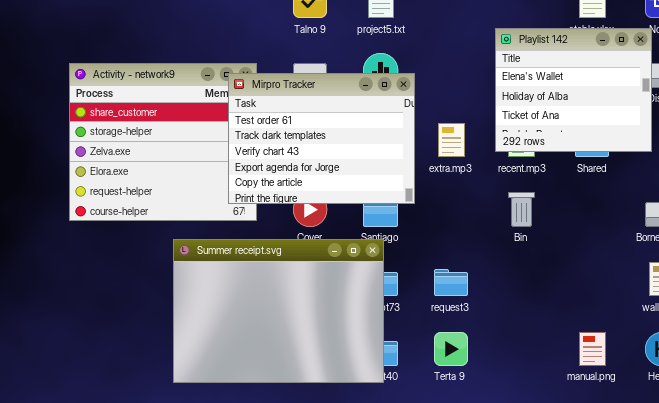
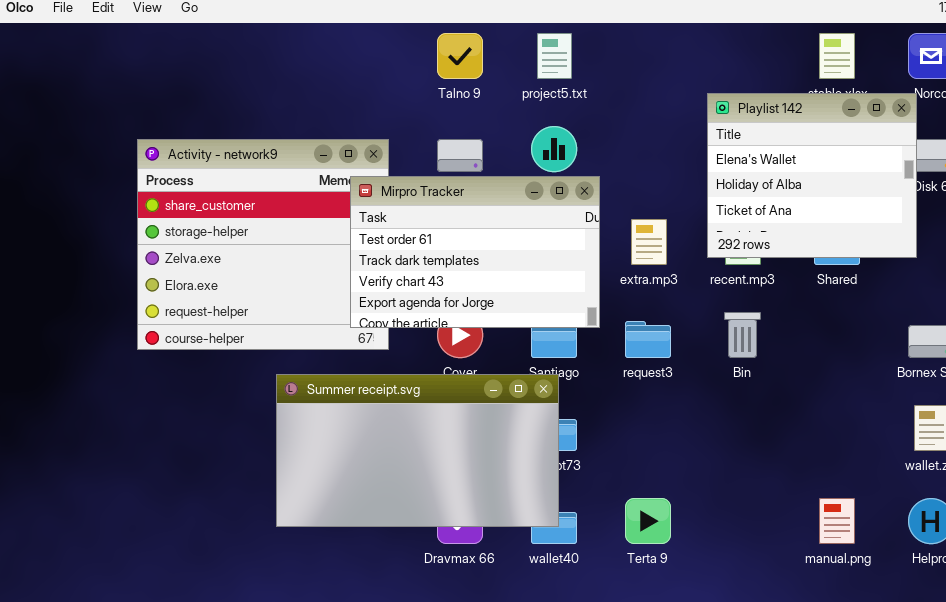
Mirpro Tracker: [228,73,415,204] -> [350,176,600,328], resized
Summer receipt.svg: [173,239,384,383] -> [276,374,559,527], resized
request3: [434,269,468,296] -> [625,321,671,358], moved

